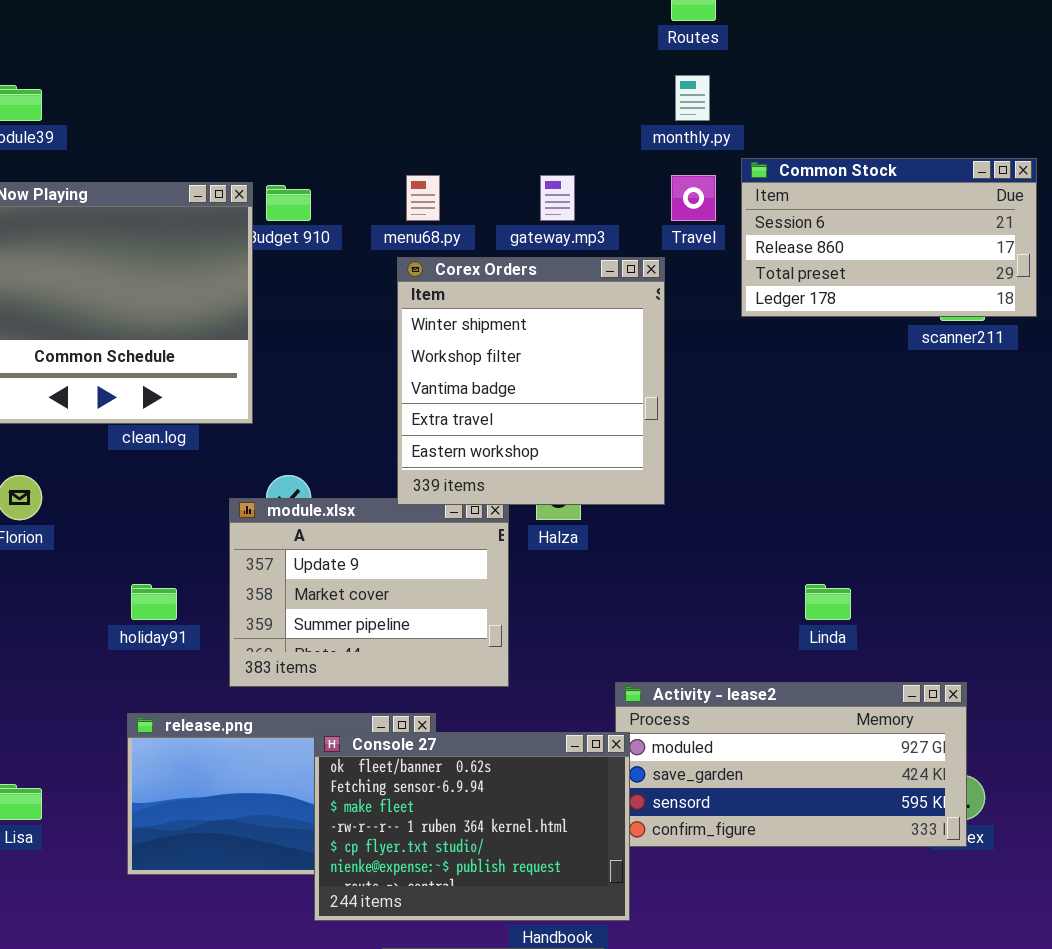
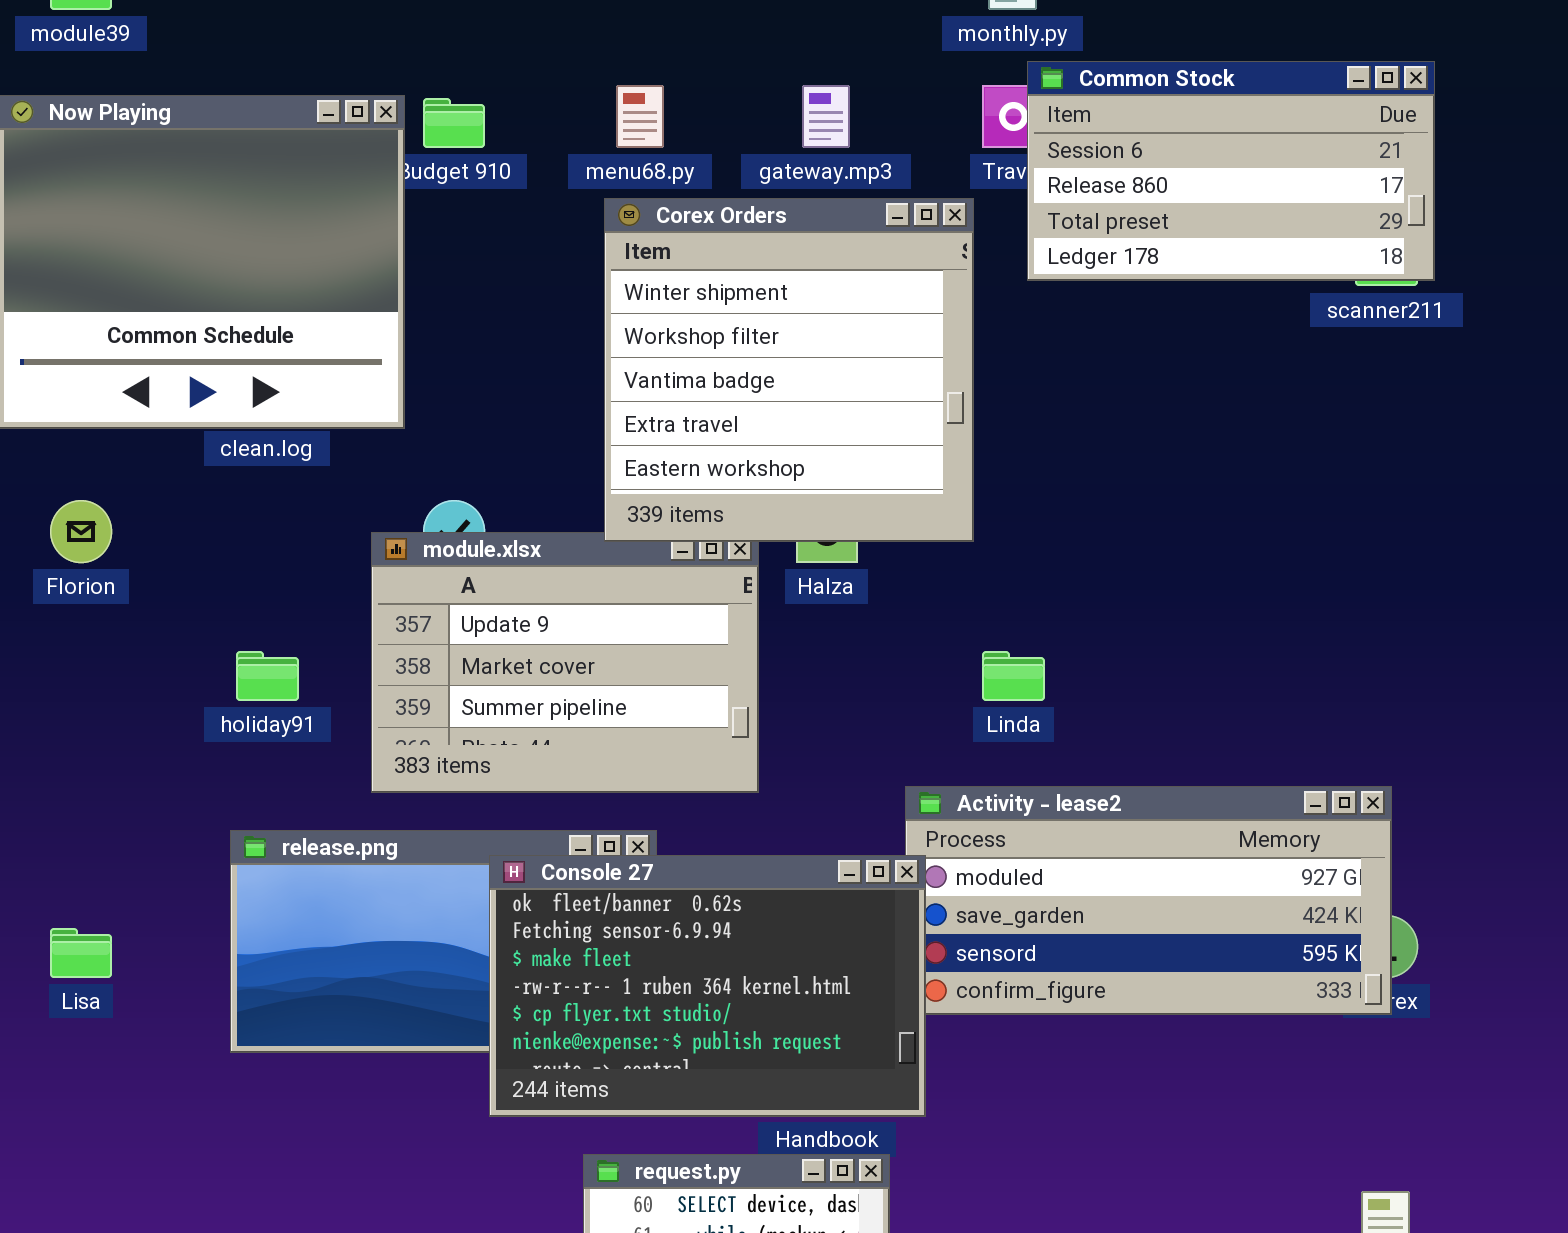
Common Stock: [741,158,1037,317] -> [1027,61,1435,281], moved
Linda: [805,584,851,620] -> [982,651,1045,701], moved

